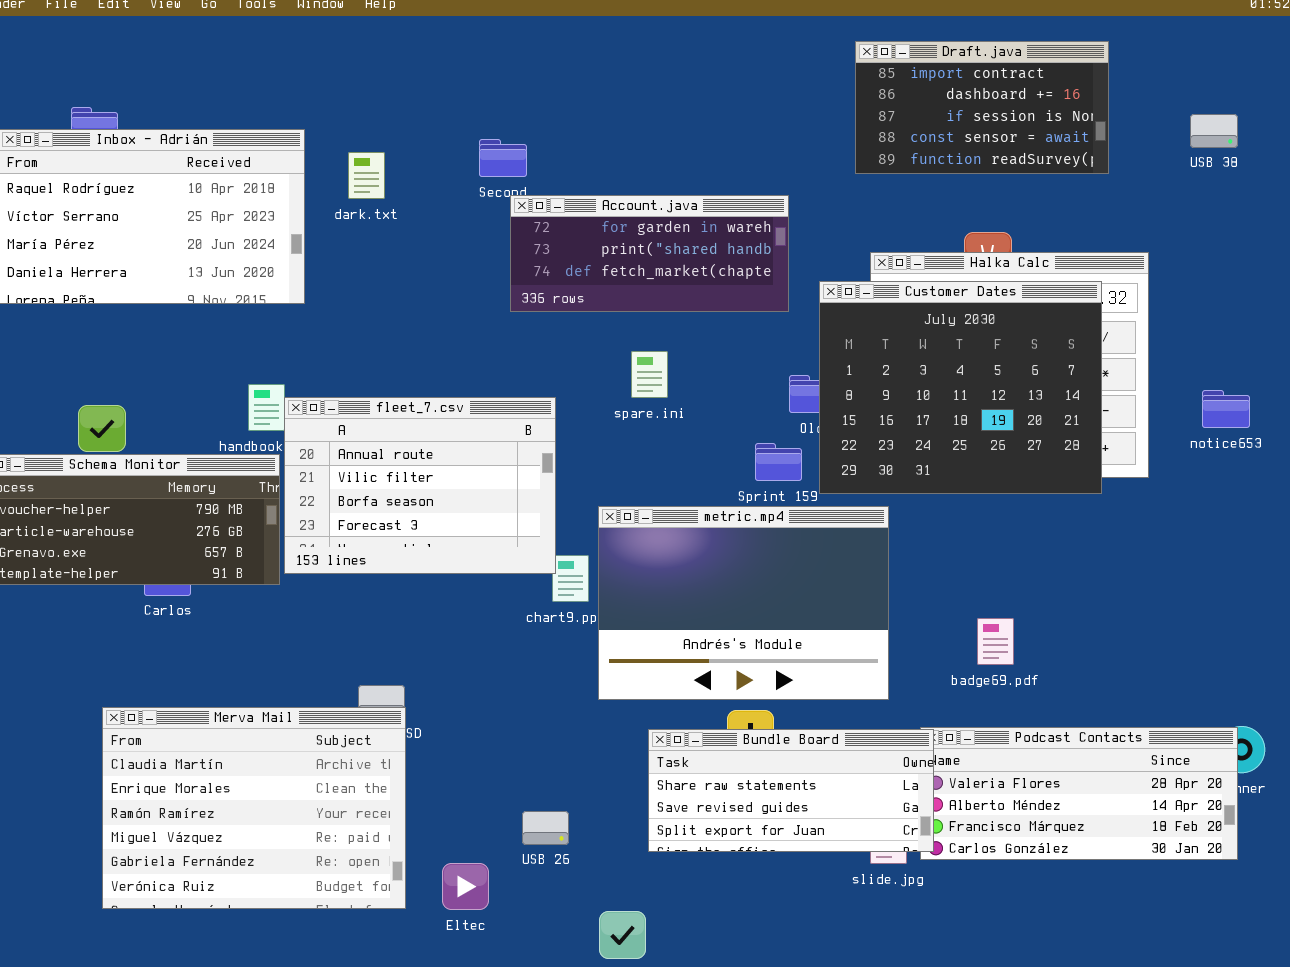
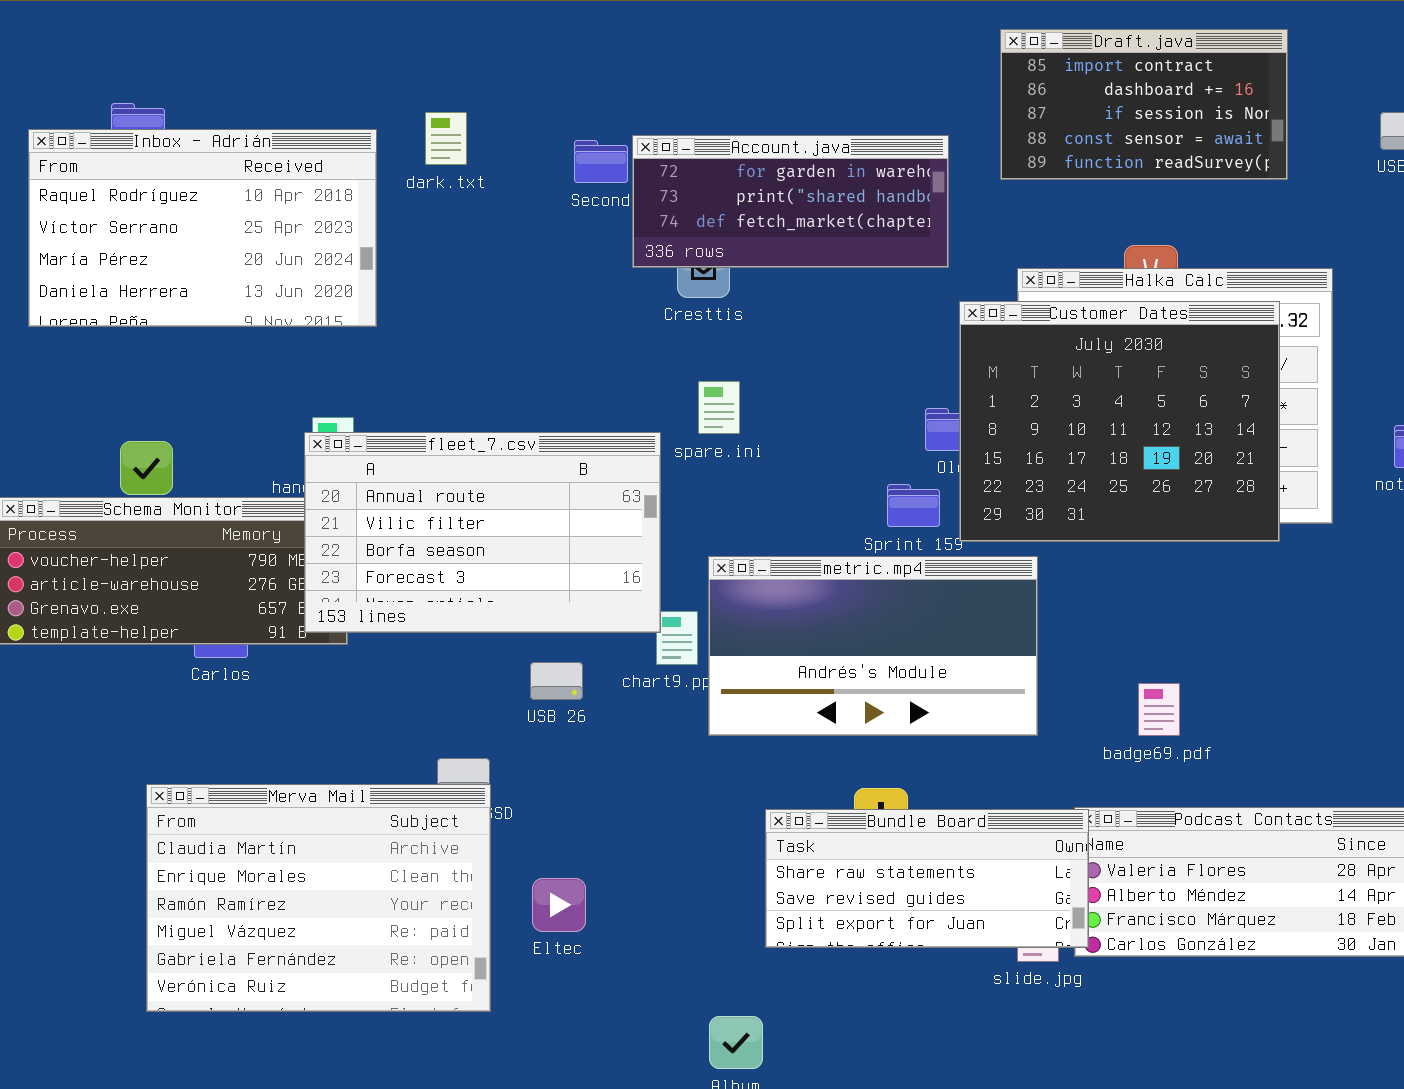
dark.txt: [348,152,385,199] -> [425,112,467,165], moved
Account.java: [510,195,789,312] -> [632,135,949,268], moved
spare.ini: [631,351,668,398] -> [698,381,740,434], moved
fleet_7.csv: [284,397,556,574] -> [304,432,661,633], resized
metric.mp4: [598,506,889,700] -> [708,556,1038,736], resized
USB 26: [522,811,569,845] -> [530,662,583,700], moved
Eltec: [442,863,489,910] -> [532,878,586,932], moved

